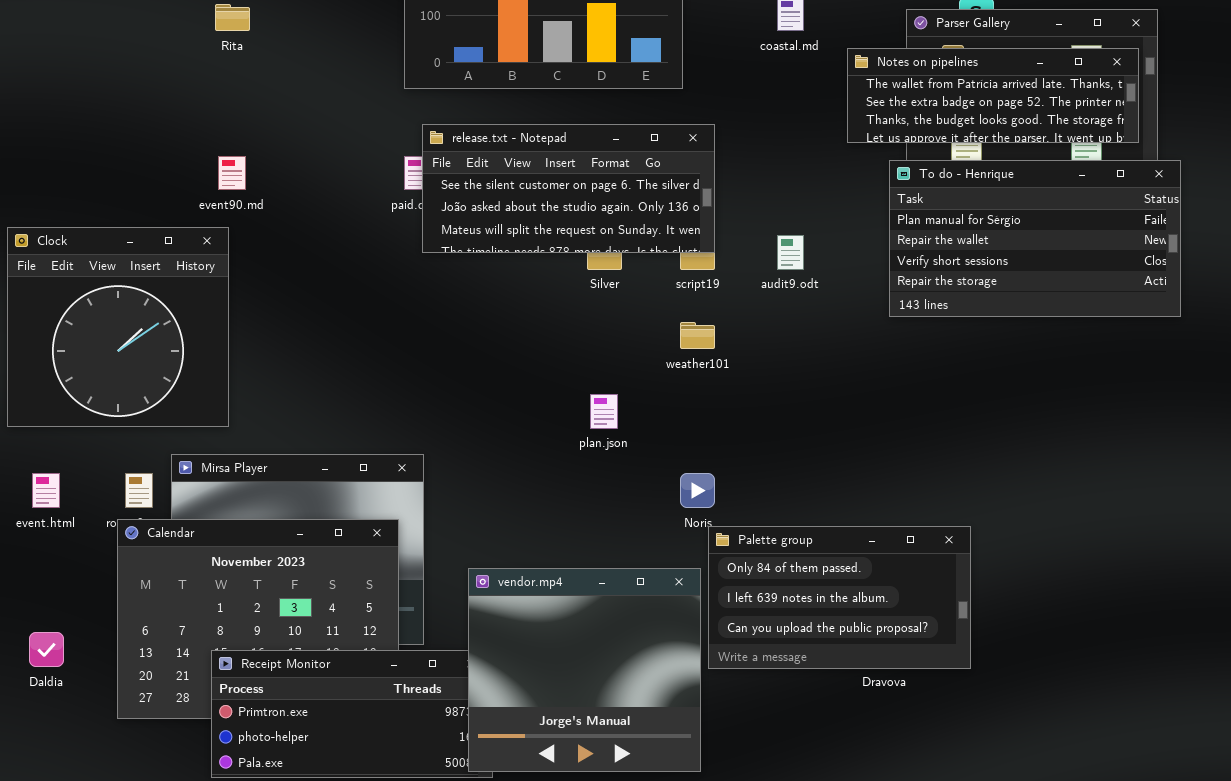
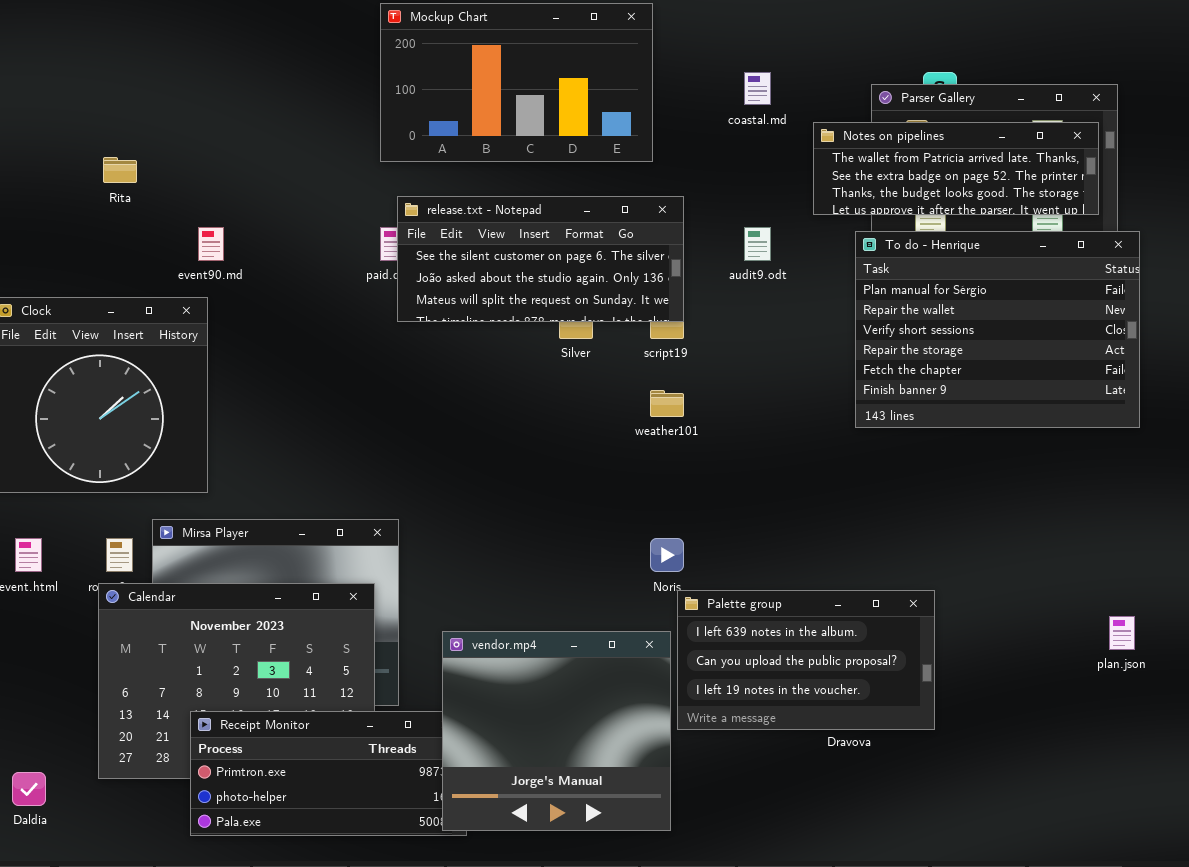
Rita: [215,4,250,31] -> [103,157,137,183], moved
To do - Henrique: [889,160,1181,317] -> [855,231,1140,428], resized
audit9.odt: [777,235,804,270] -> [744,227,771,261], moved
plan.json: [590,394,618,429] -> [1109,616,1135,650], moved
Palette group: [708,526,971,669] -> [677,590,935,730], scrolled down 1 row
Daldia: [29,632,64,667] -> [12,772,46,806], moved

